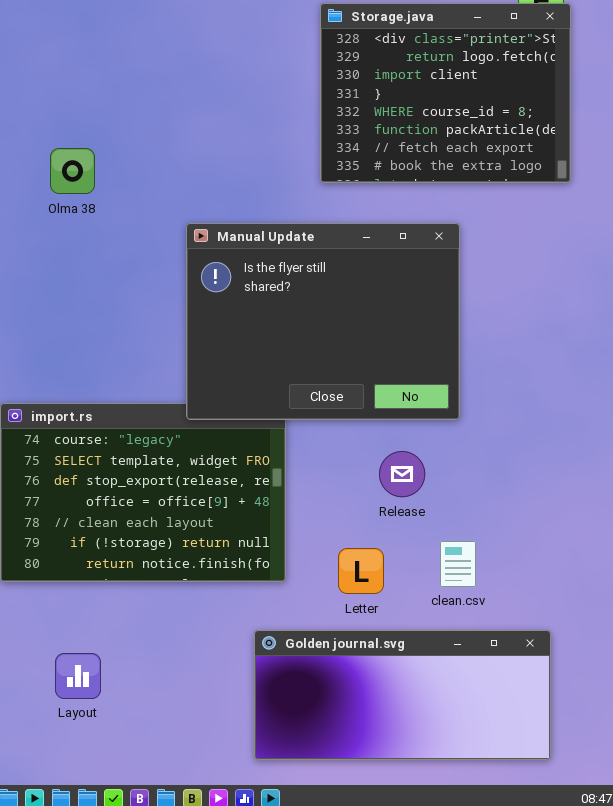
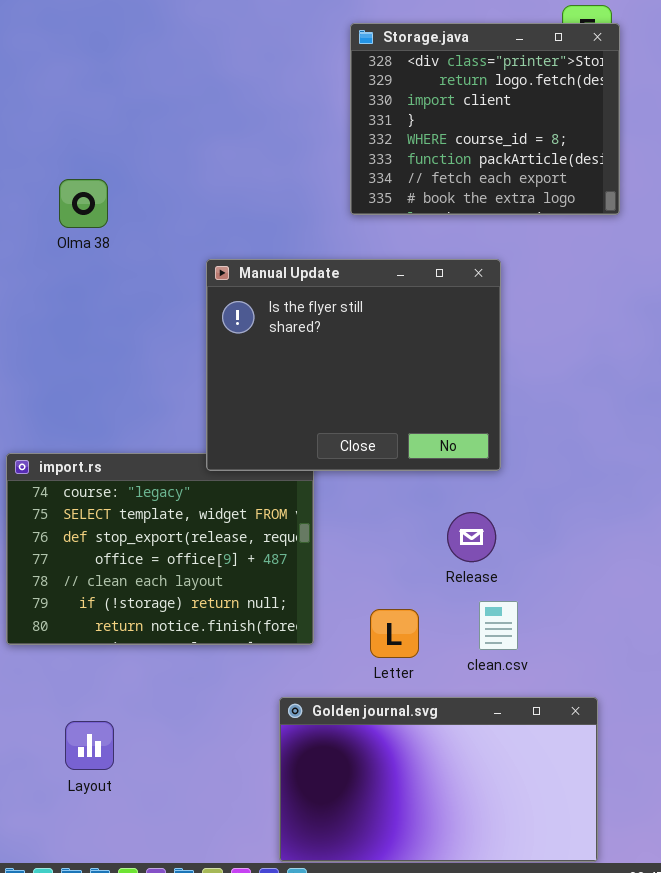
Release: [379,451,425,497] -> [447,512,496,562], moved
Golden journal.svg: [254,630,551,760] -> [279,697,598,862], resized

